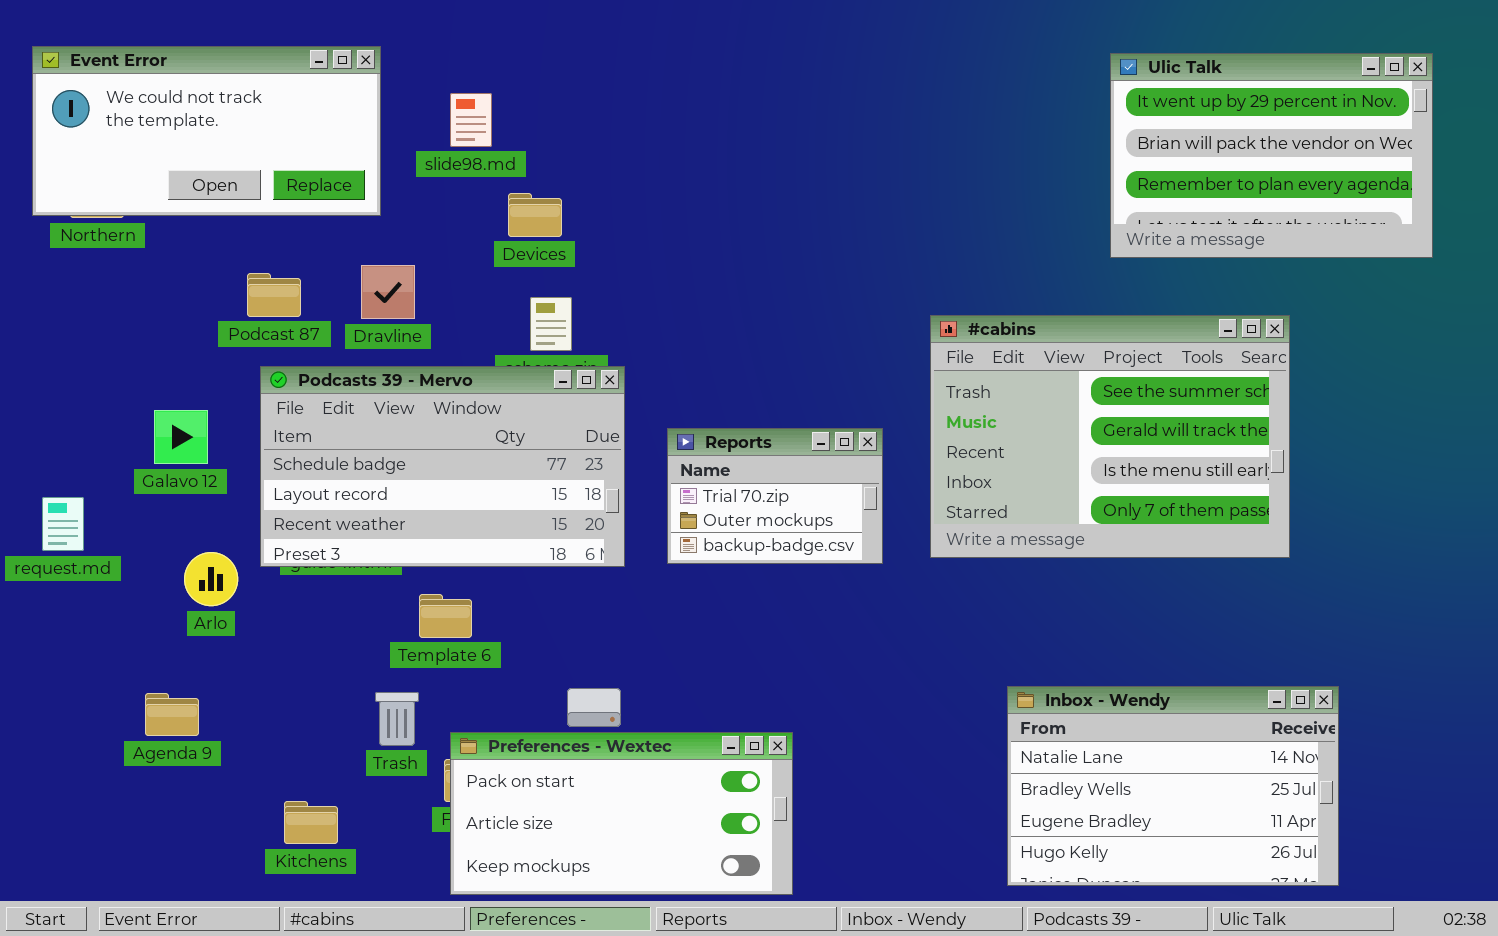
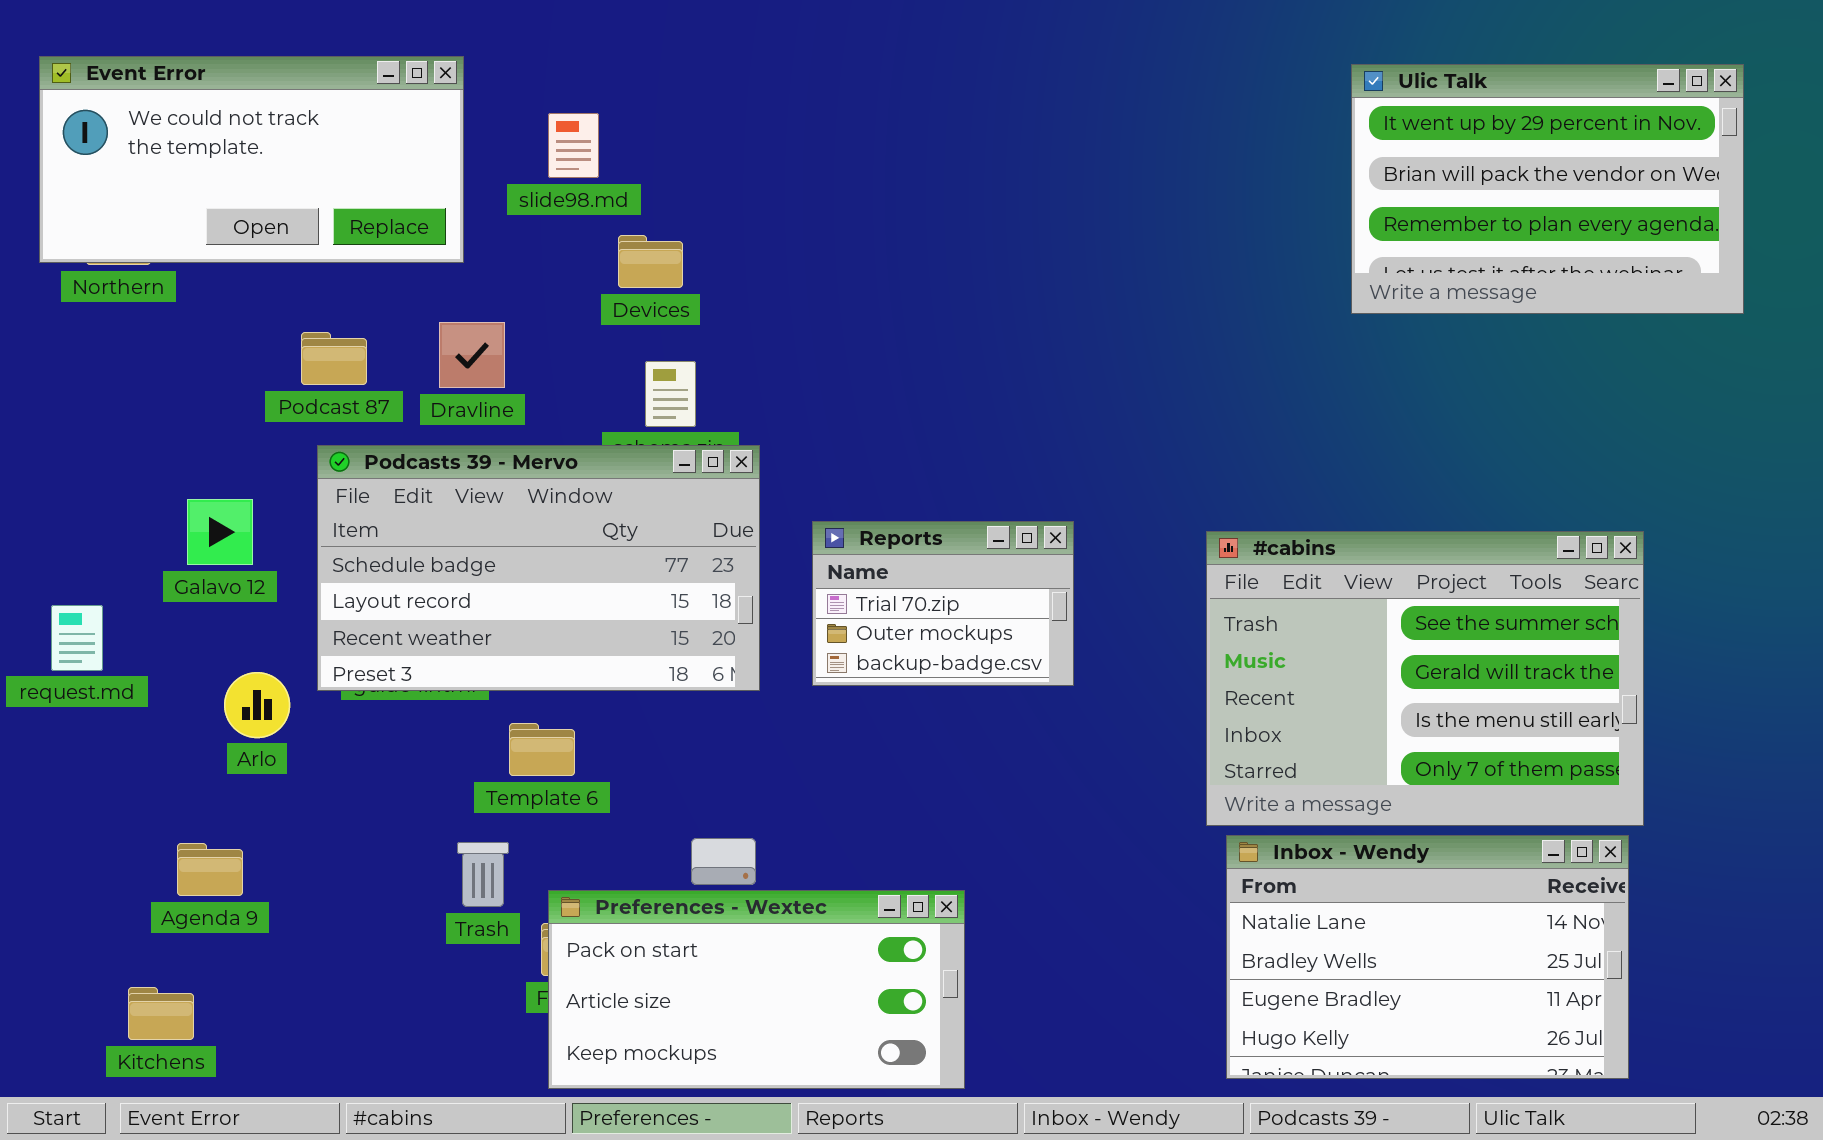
#cabins: [930,315,1290,558] -> [1206,531,1644,826], moved
Kitchens: [284,801,338,844] -> [128,987,194,1040], moved

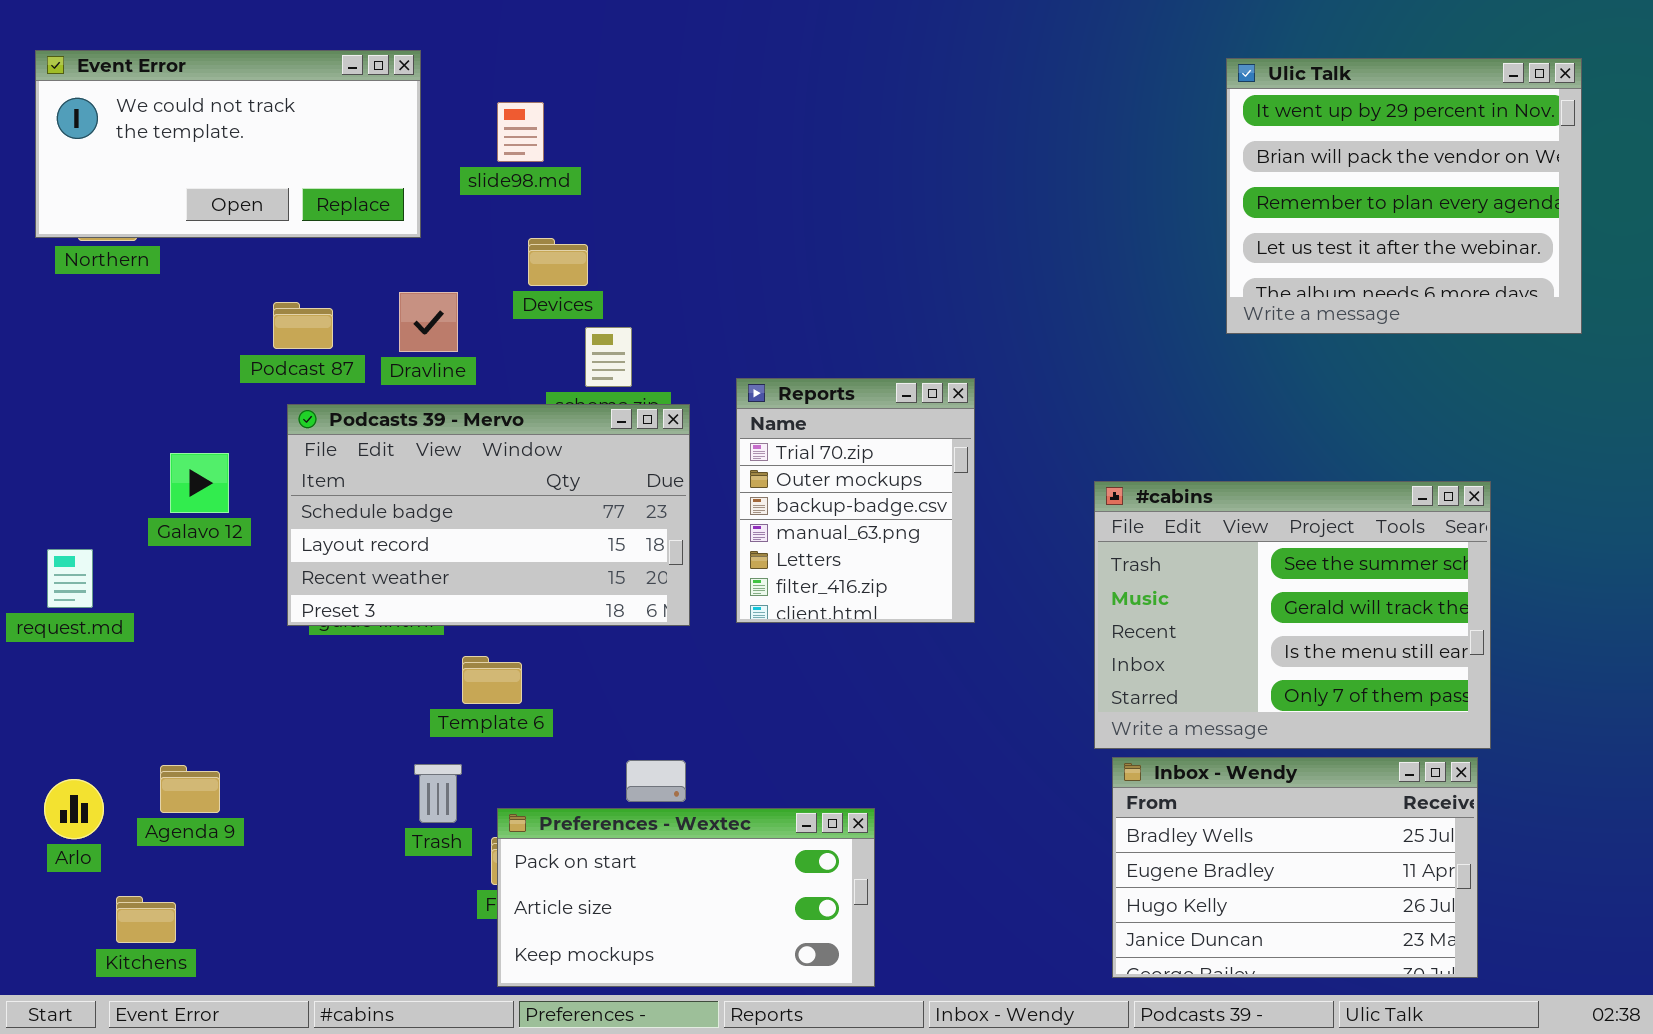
Ulic Talk: [1351,64,1744,314] -> [1226,58,1582,334], resized
Devices: [618,235,683,288] -> [528,238,588,286], moved
Reports: [812,521,1074,686] -> [736,378,975,623], resized
Arlo: [224,672,290,738] -> [44,779,104,839], moved
Inbox - Wendy: [1226,835,1629,1079] -> [1112,757,1478,978], scrolled down 1 row

